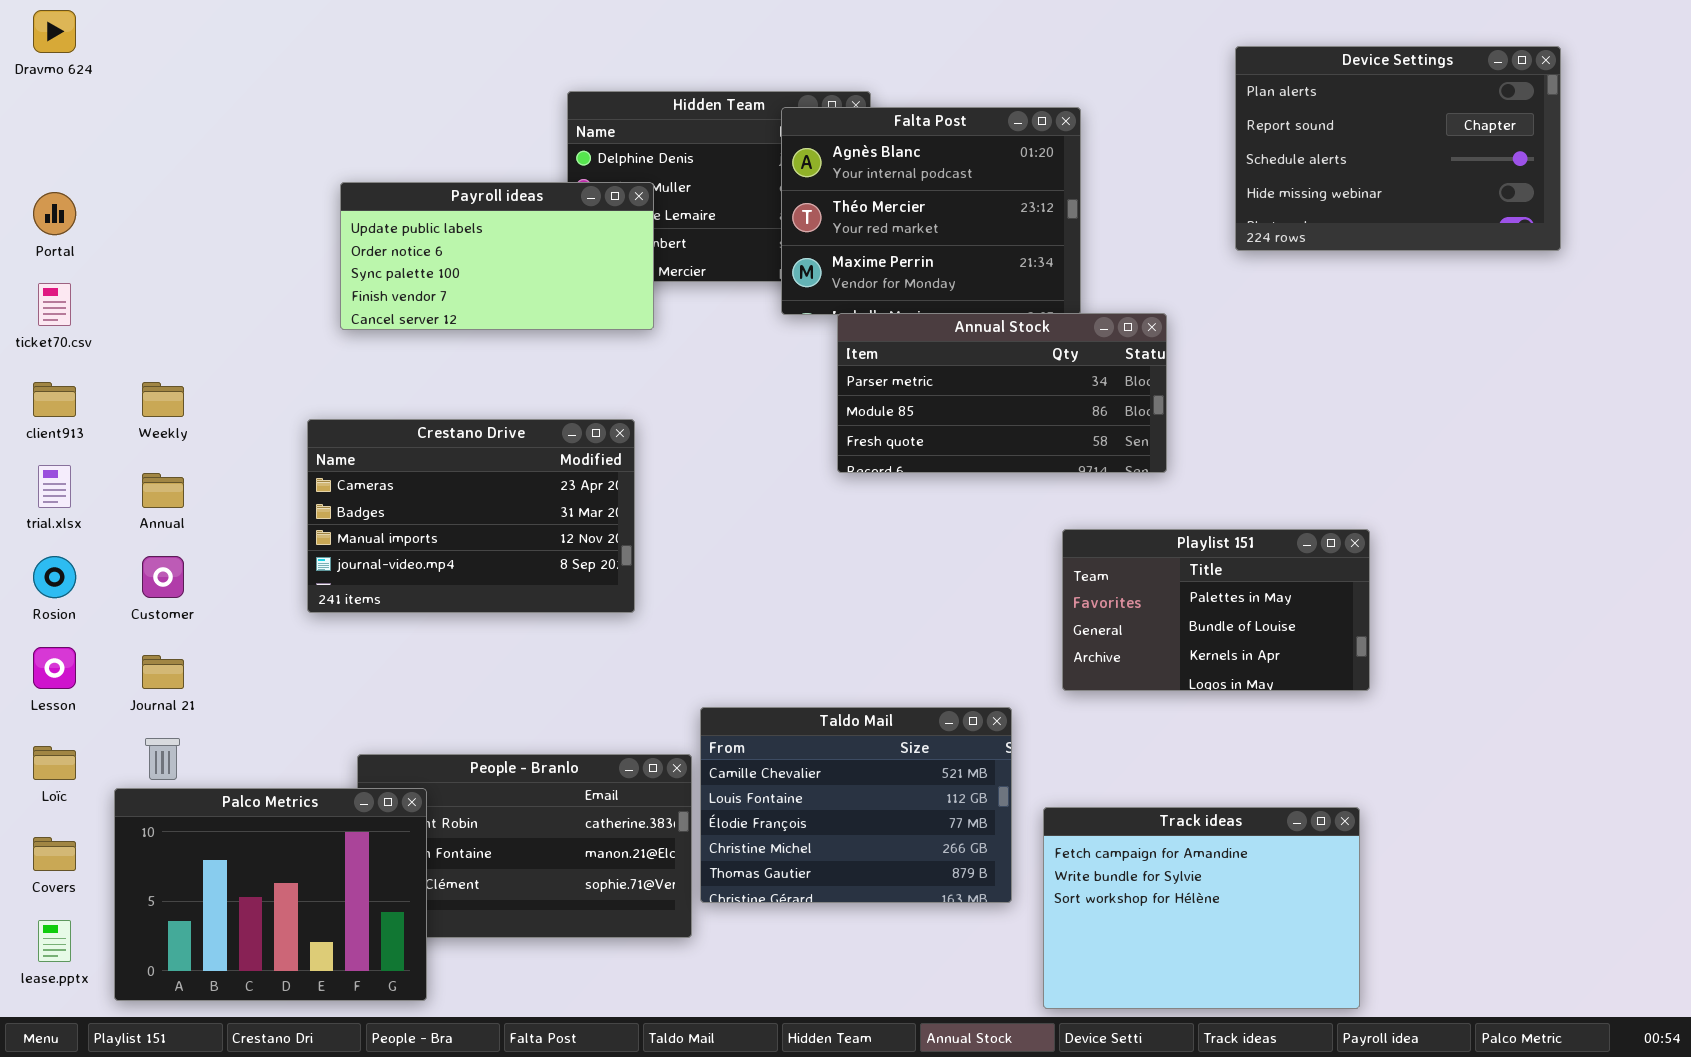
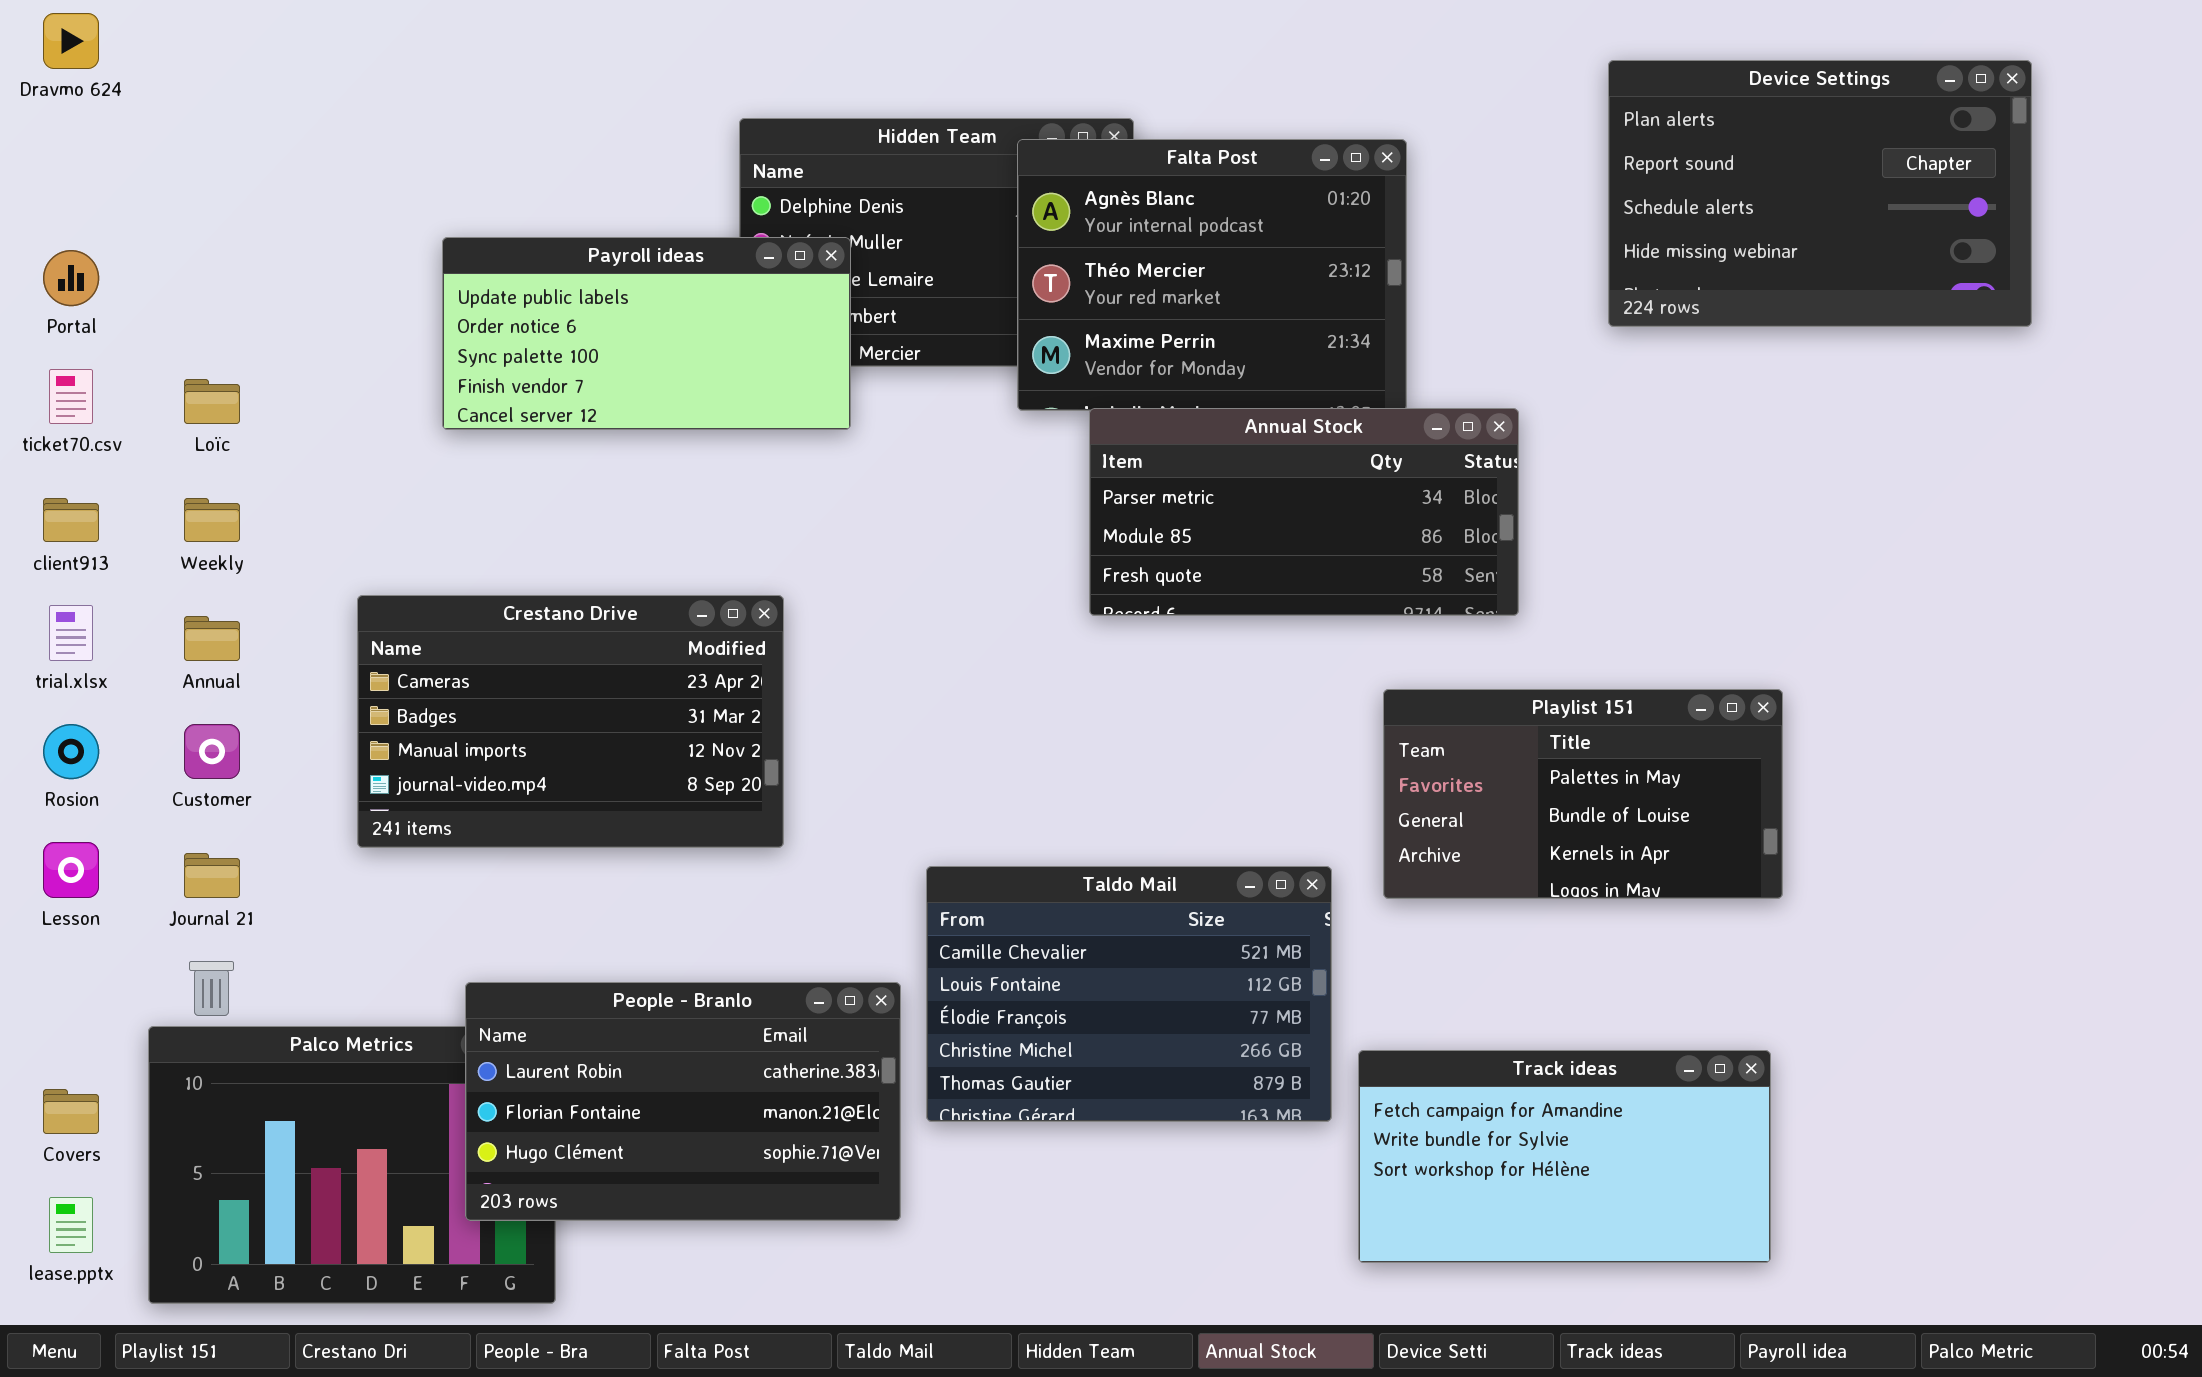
Crestano Drive: [307,419,635,613] -> [357,595,784,848], moved
Taldo Mail: [700,707,1012,903] -> [926,866,1332,1122], moved
Loïc: [33,746,76,780] -> [184,379,240,424], moved
People - Branlo: [357,754,692,938] -> [465,982,901,1221], raised
Track ideas: [1043,807,1360,1009] -> [1358,1050,1771,1263], resized

